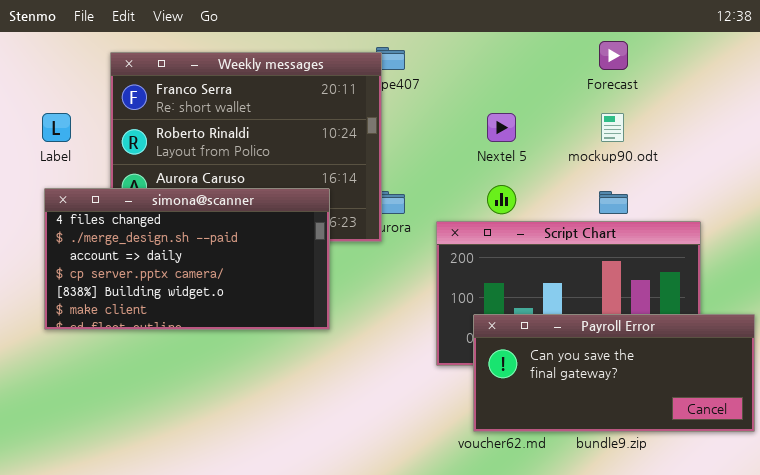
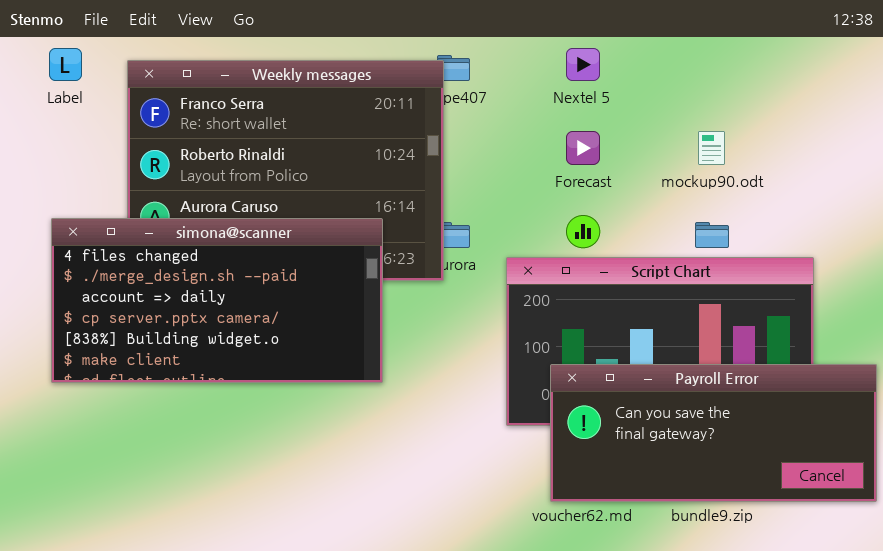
Forecast: [599,41,628,70] -> [566,131,600,165], moved
Label: [42,113,71,142] -> [49,48,82,81], moved
Nextel 5: [487,113,516,142] -> [566,48,600,81], moved

